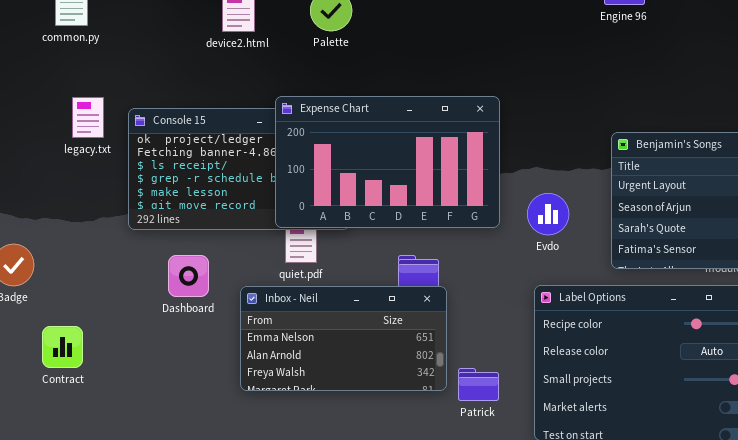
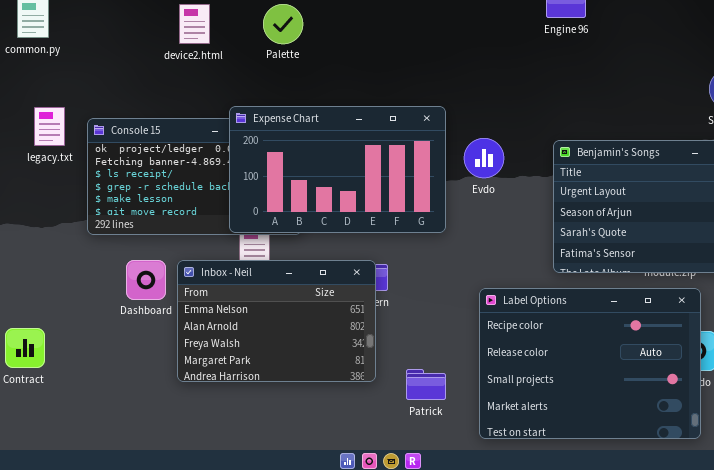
Evdo: [527,193,569,235] -> [464,138,504,178], moved
Inbox - Neil: [240,286,447,391] -> [177,260,376,382], moved, resized

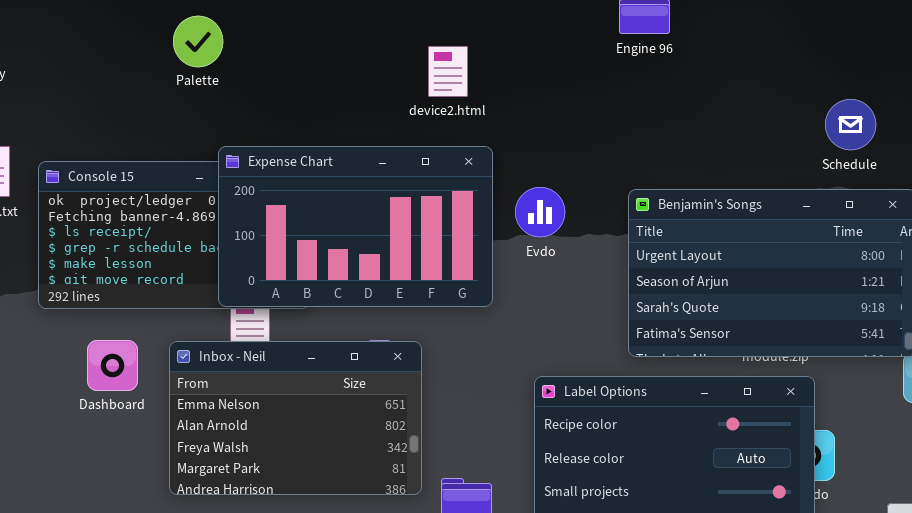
Palette: [263,4,303,44] -> [173,16,223,67], moved
device2.html: [179,4,210,44] -> [428,46,468,97], moved
Inbox - Neil: [177,260,376,382] -> [169,341,422,495], moved

